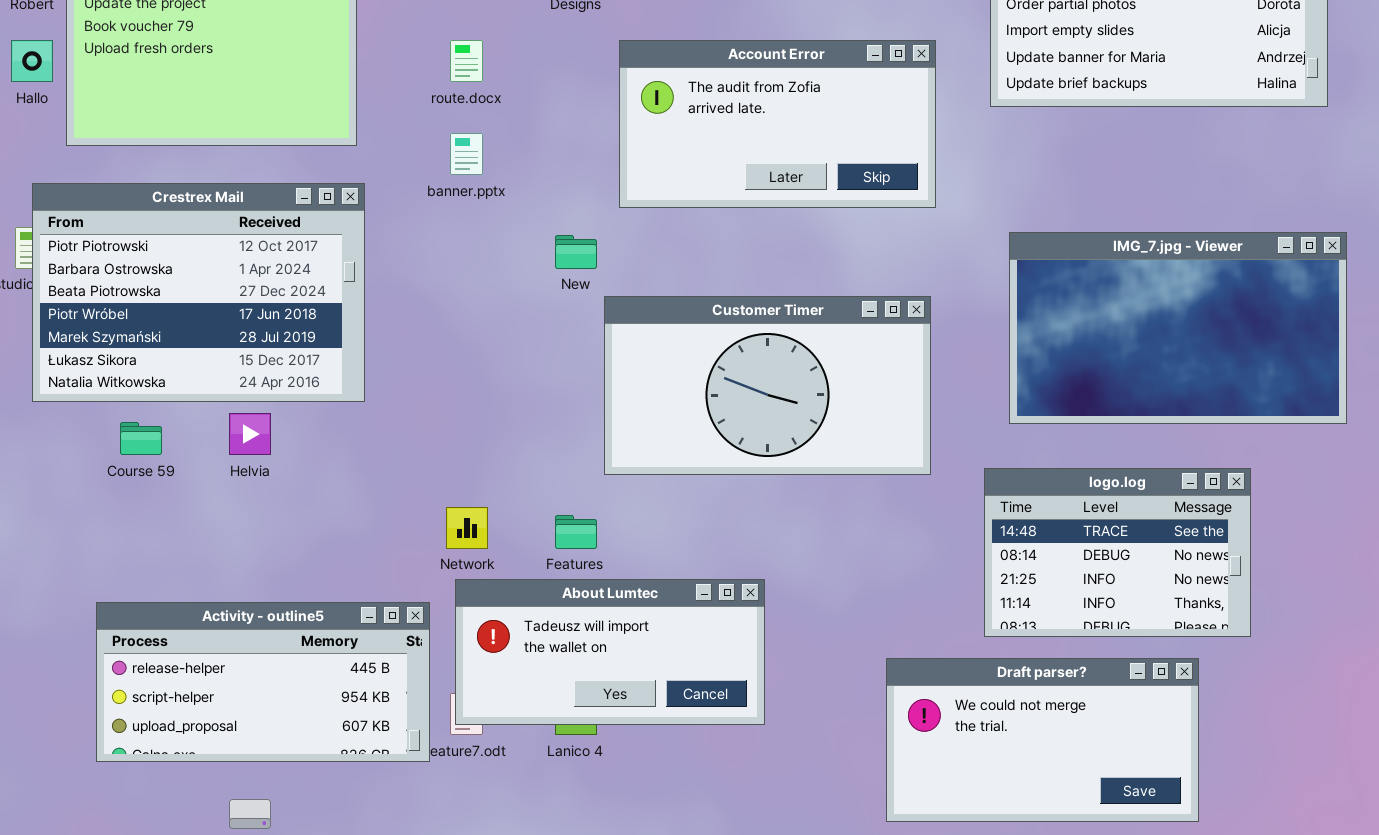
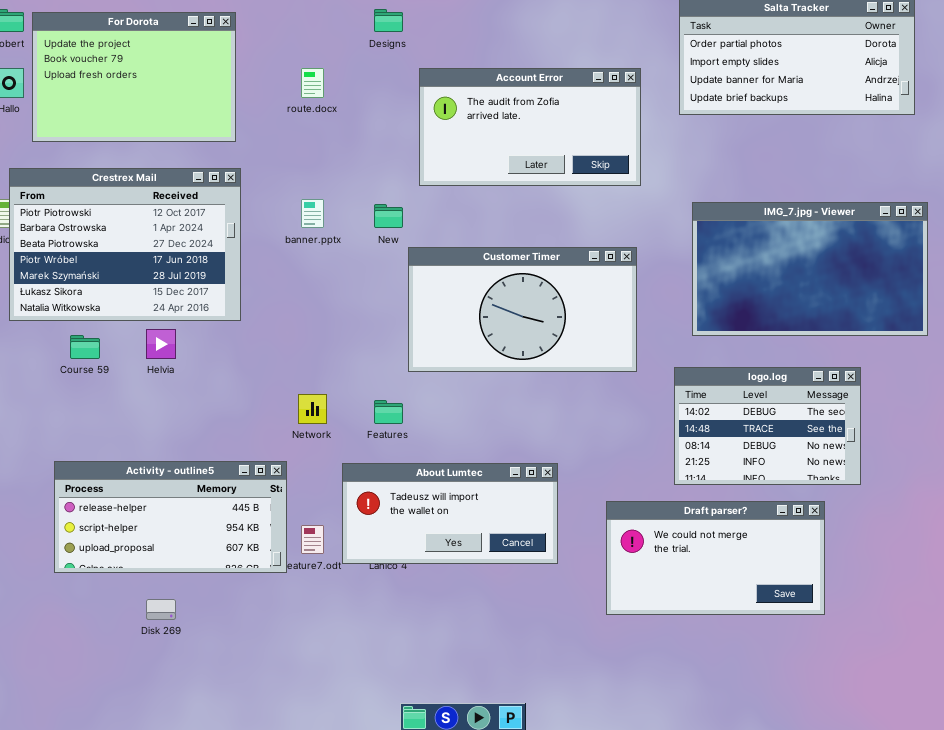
banner.pptx: [450,133,483,175] -> [301,199,324,228], moved
logo.log: [984,468,1251,637] -> [674,367,861,485], scrolled up 1 row
About Lumtec: [455,579,765,725] -> [342,463,558,564], moved

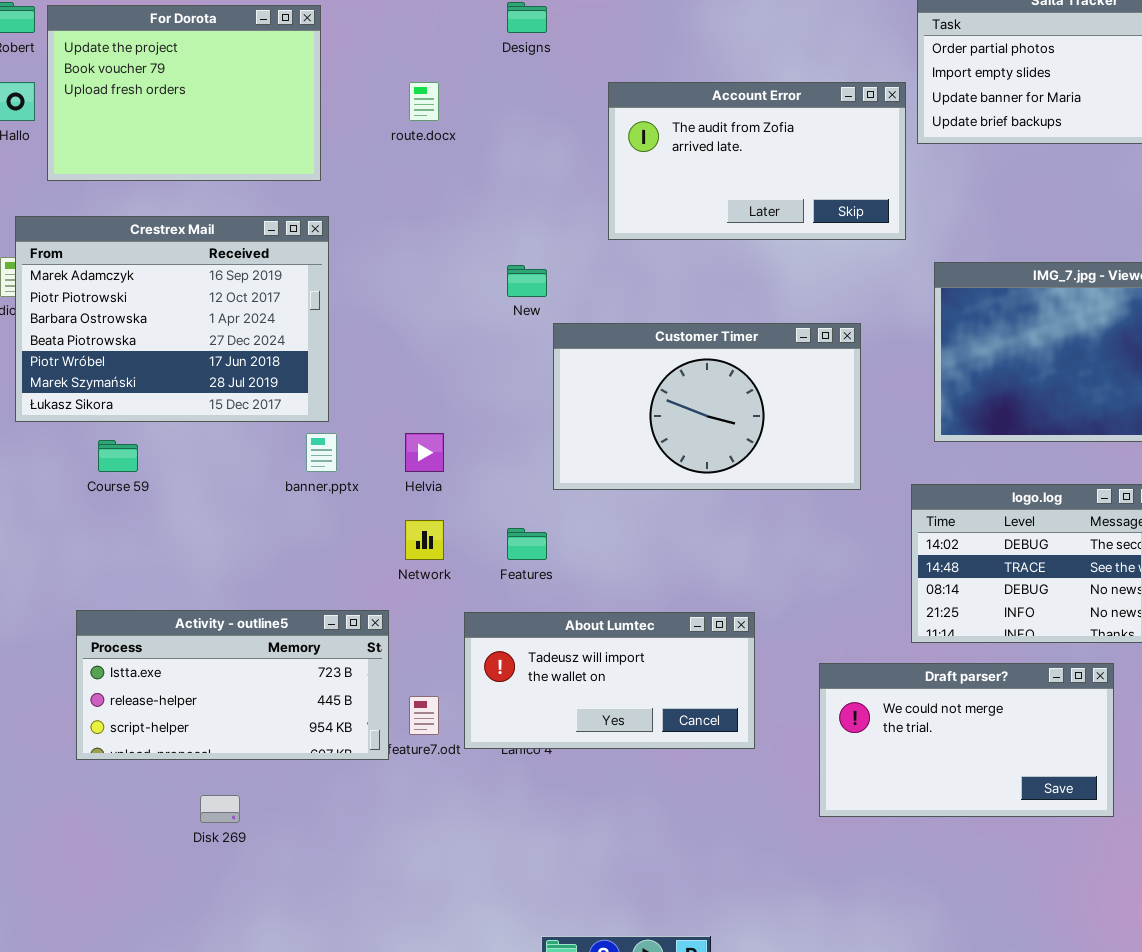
Account Error: [419,68,641,186] -> [608,82,906,240], moved
Crestrex Mail: [9,168,241,321] -> [15,216,329,422], scrolled up 1 row
banner.pptx: [301,199,324,228] -> [306,433,337,472], moved
Helvia: [146,329,176,359] -> [405,433,444,472], moved
Activity - outline5: [54,461,287,573] -> [76,610,389,760], scrolled up 1 row

